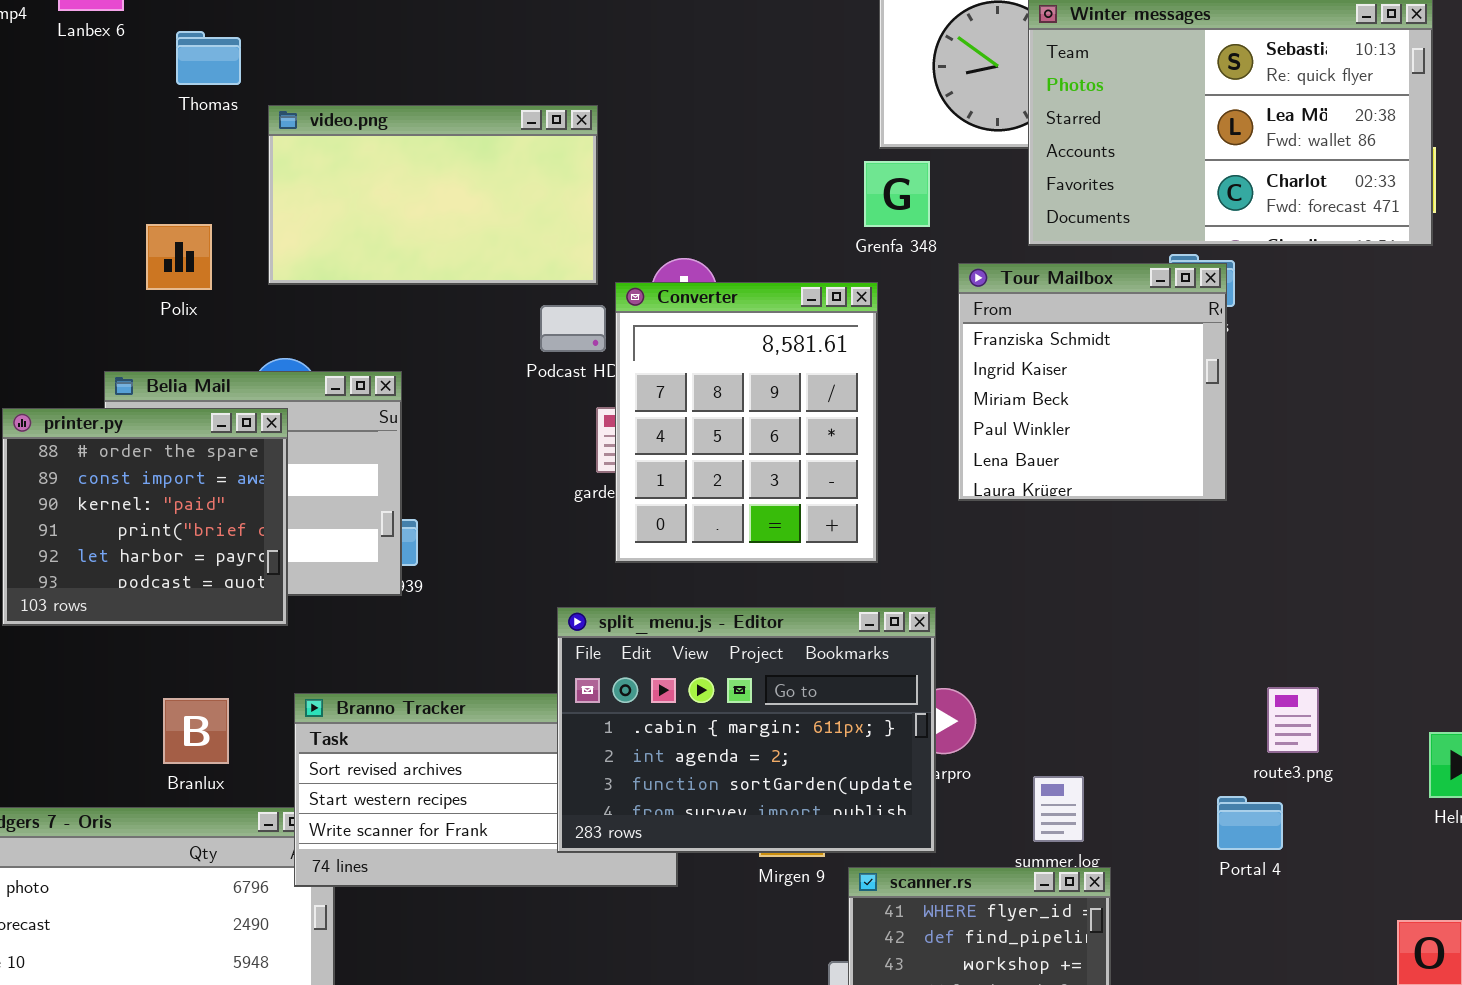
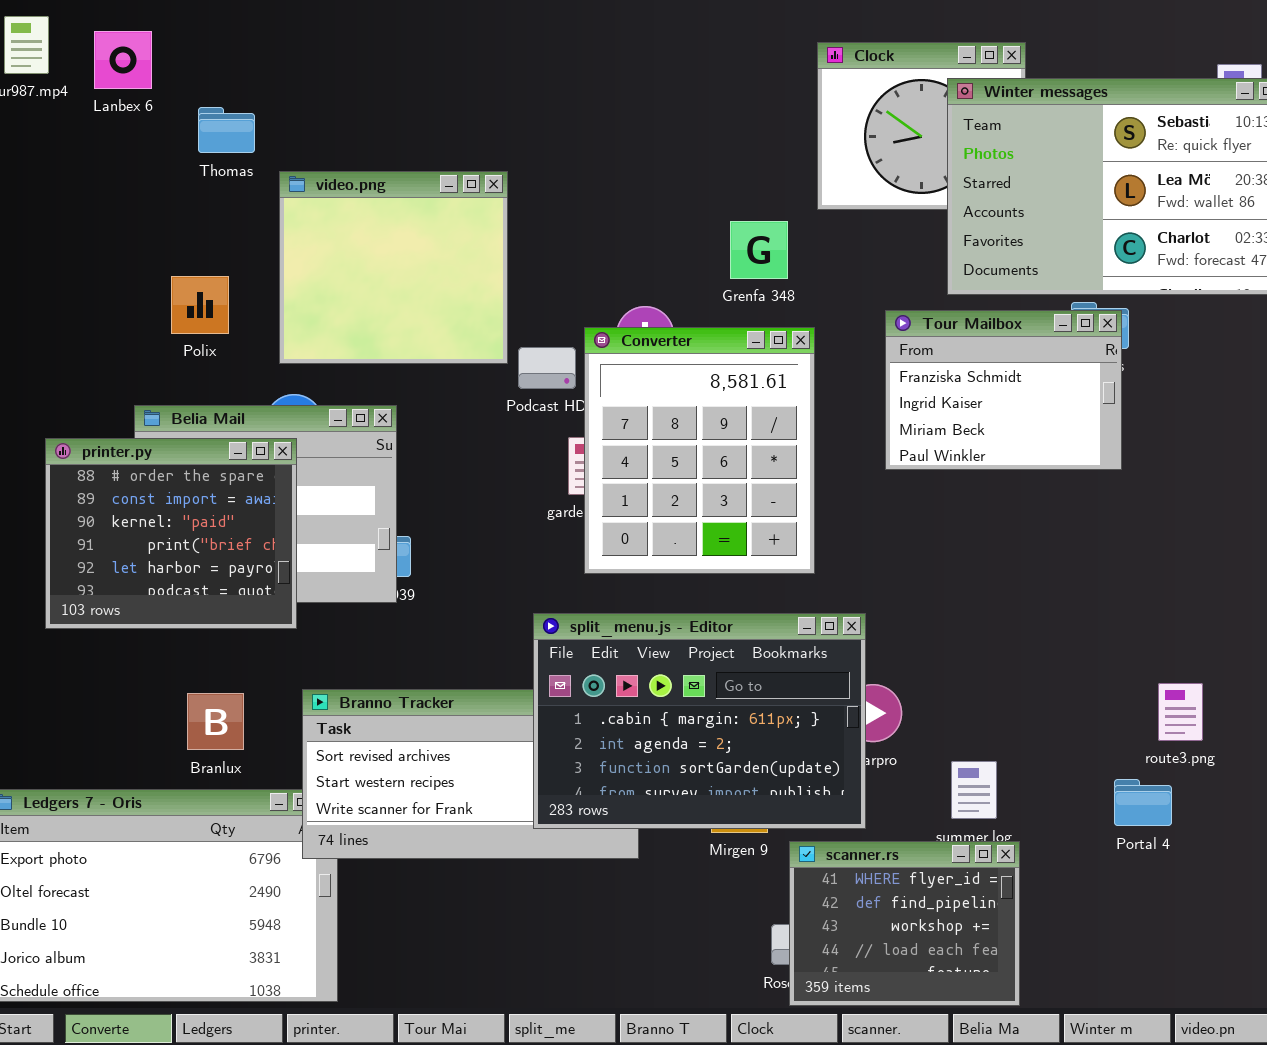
video.png: [268,105,598,285] -> [279,171,508,364], resized
Grenfa 348: [864,161,930,227] -> [730,221,788,279], moved
Tour Mailbox: [958,263,1227,501] -> [885,310,1122,470], resized

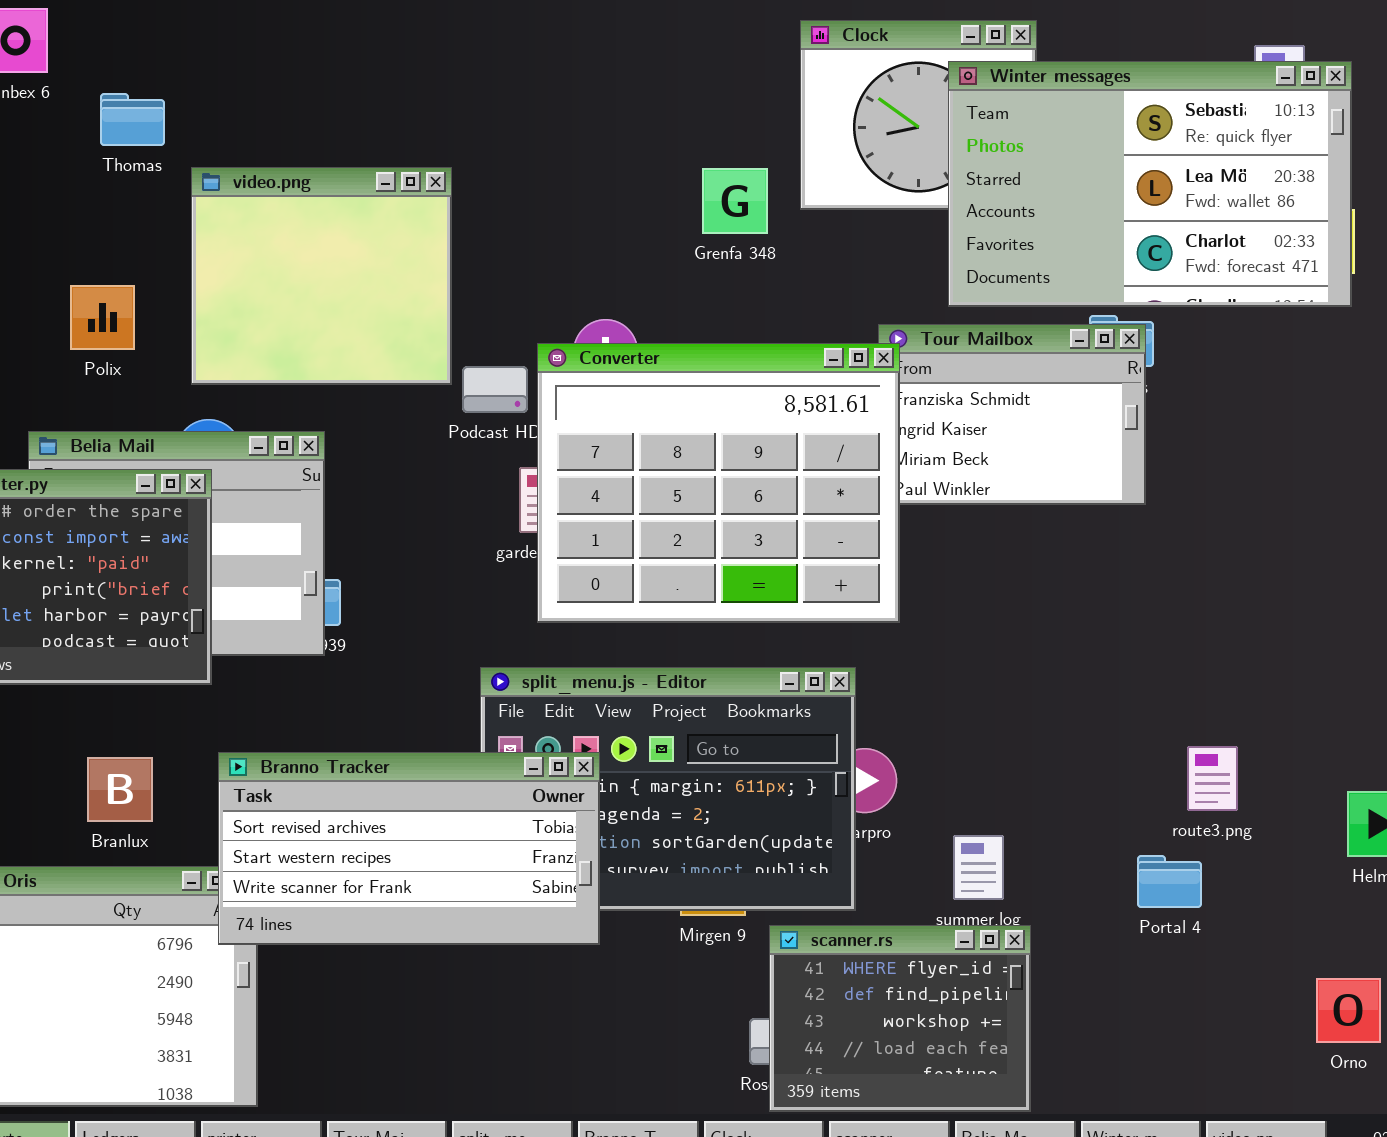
Grenfa 348: [730,221,788,279] -> [702,168,768,234], moved
Converter: [584,327,815,574] -> [537,343,900,623], resized
Branno Tracker: [302,689,639,859] -> [218,752,600,945], raised

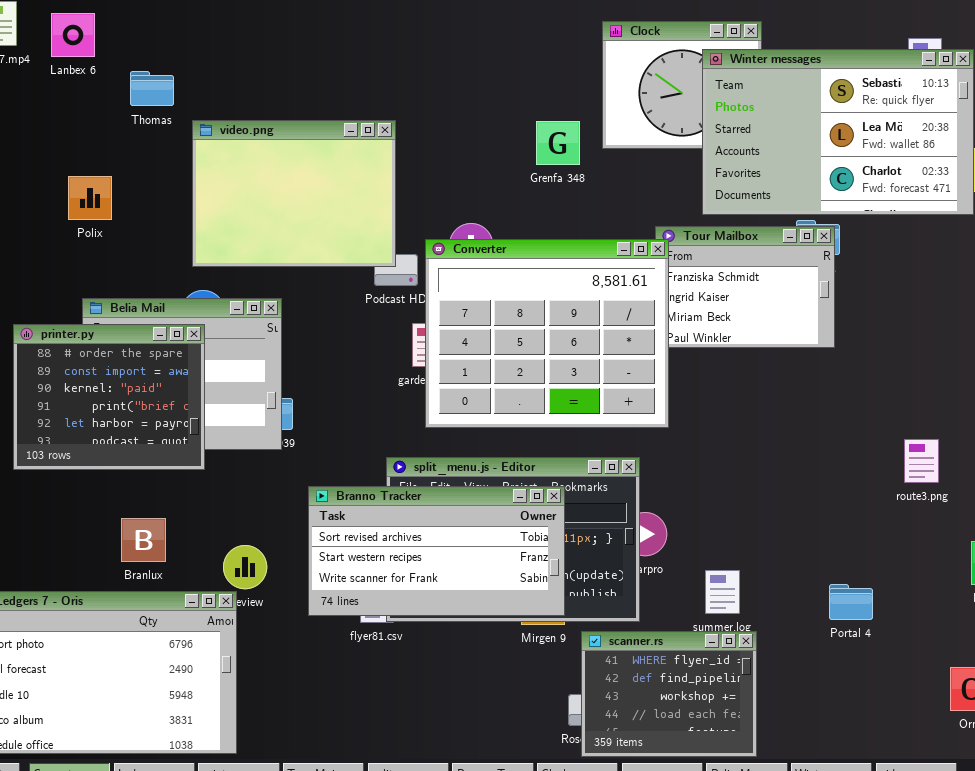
video.png: [191,167,452,385] -> [192,120,396,267], resized
Polix: [70,285,135,350] -> [68,176,112,220], moved
route3.png: [1187,746,1238,811] -> [904,439,939,483], moved
Branno Tracker: [218,752,600,945] -> [308,486,565,616], moved

